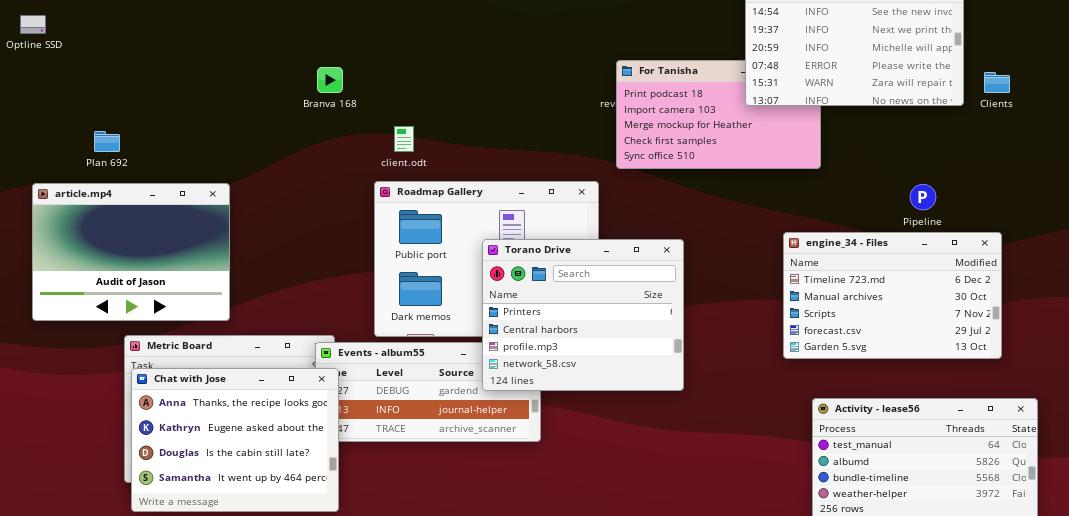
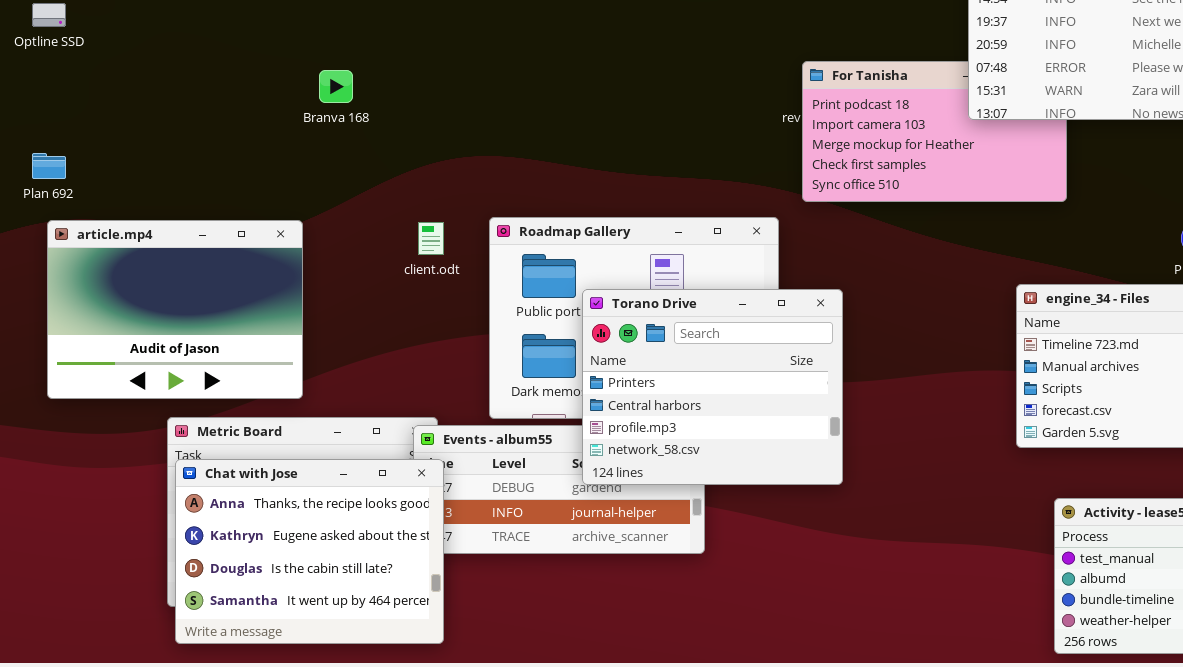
Branva 168: [317,67,343,93] -> [319,70,353,103], moved
client.odt: [394,126,414,152] -> [418,222,444,255], moved
Plan 692: [94,131,120,152] -> [32,153,66,179], moved
Torano Drive: [482,239,684,391] -> [582,289,843,485], moved

